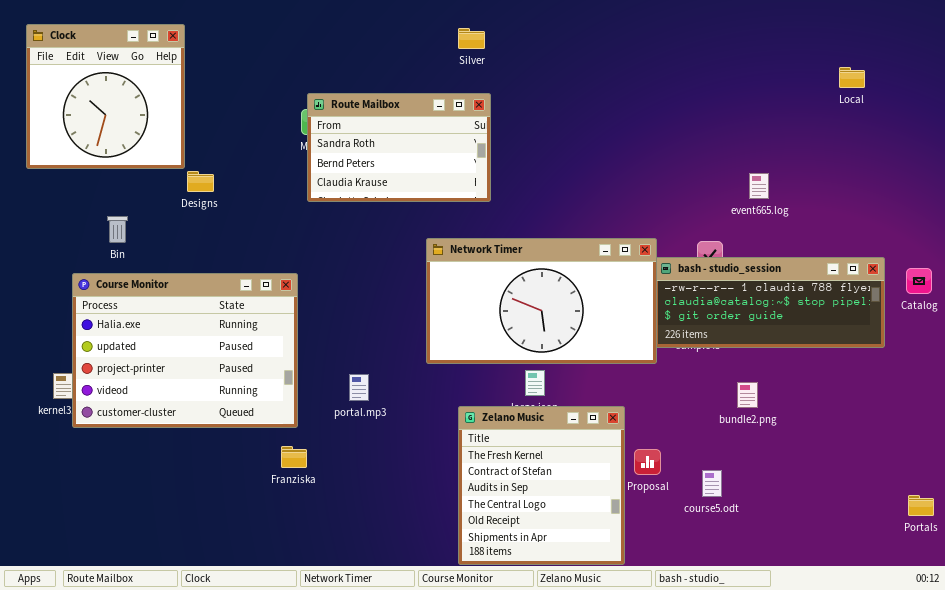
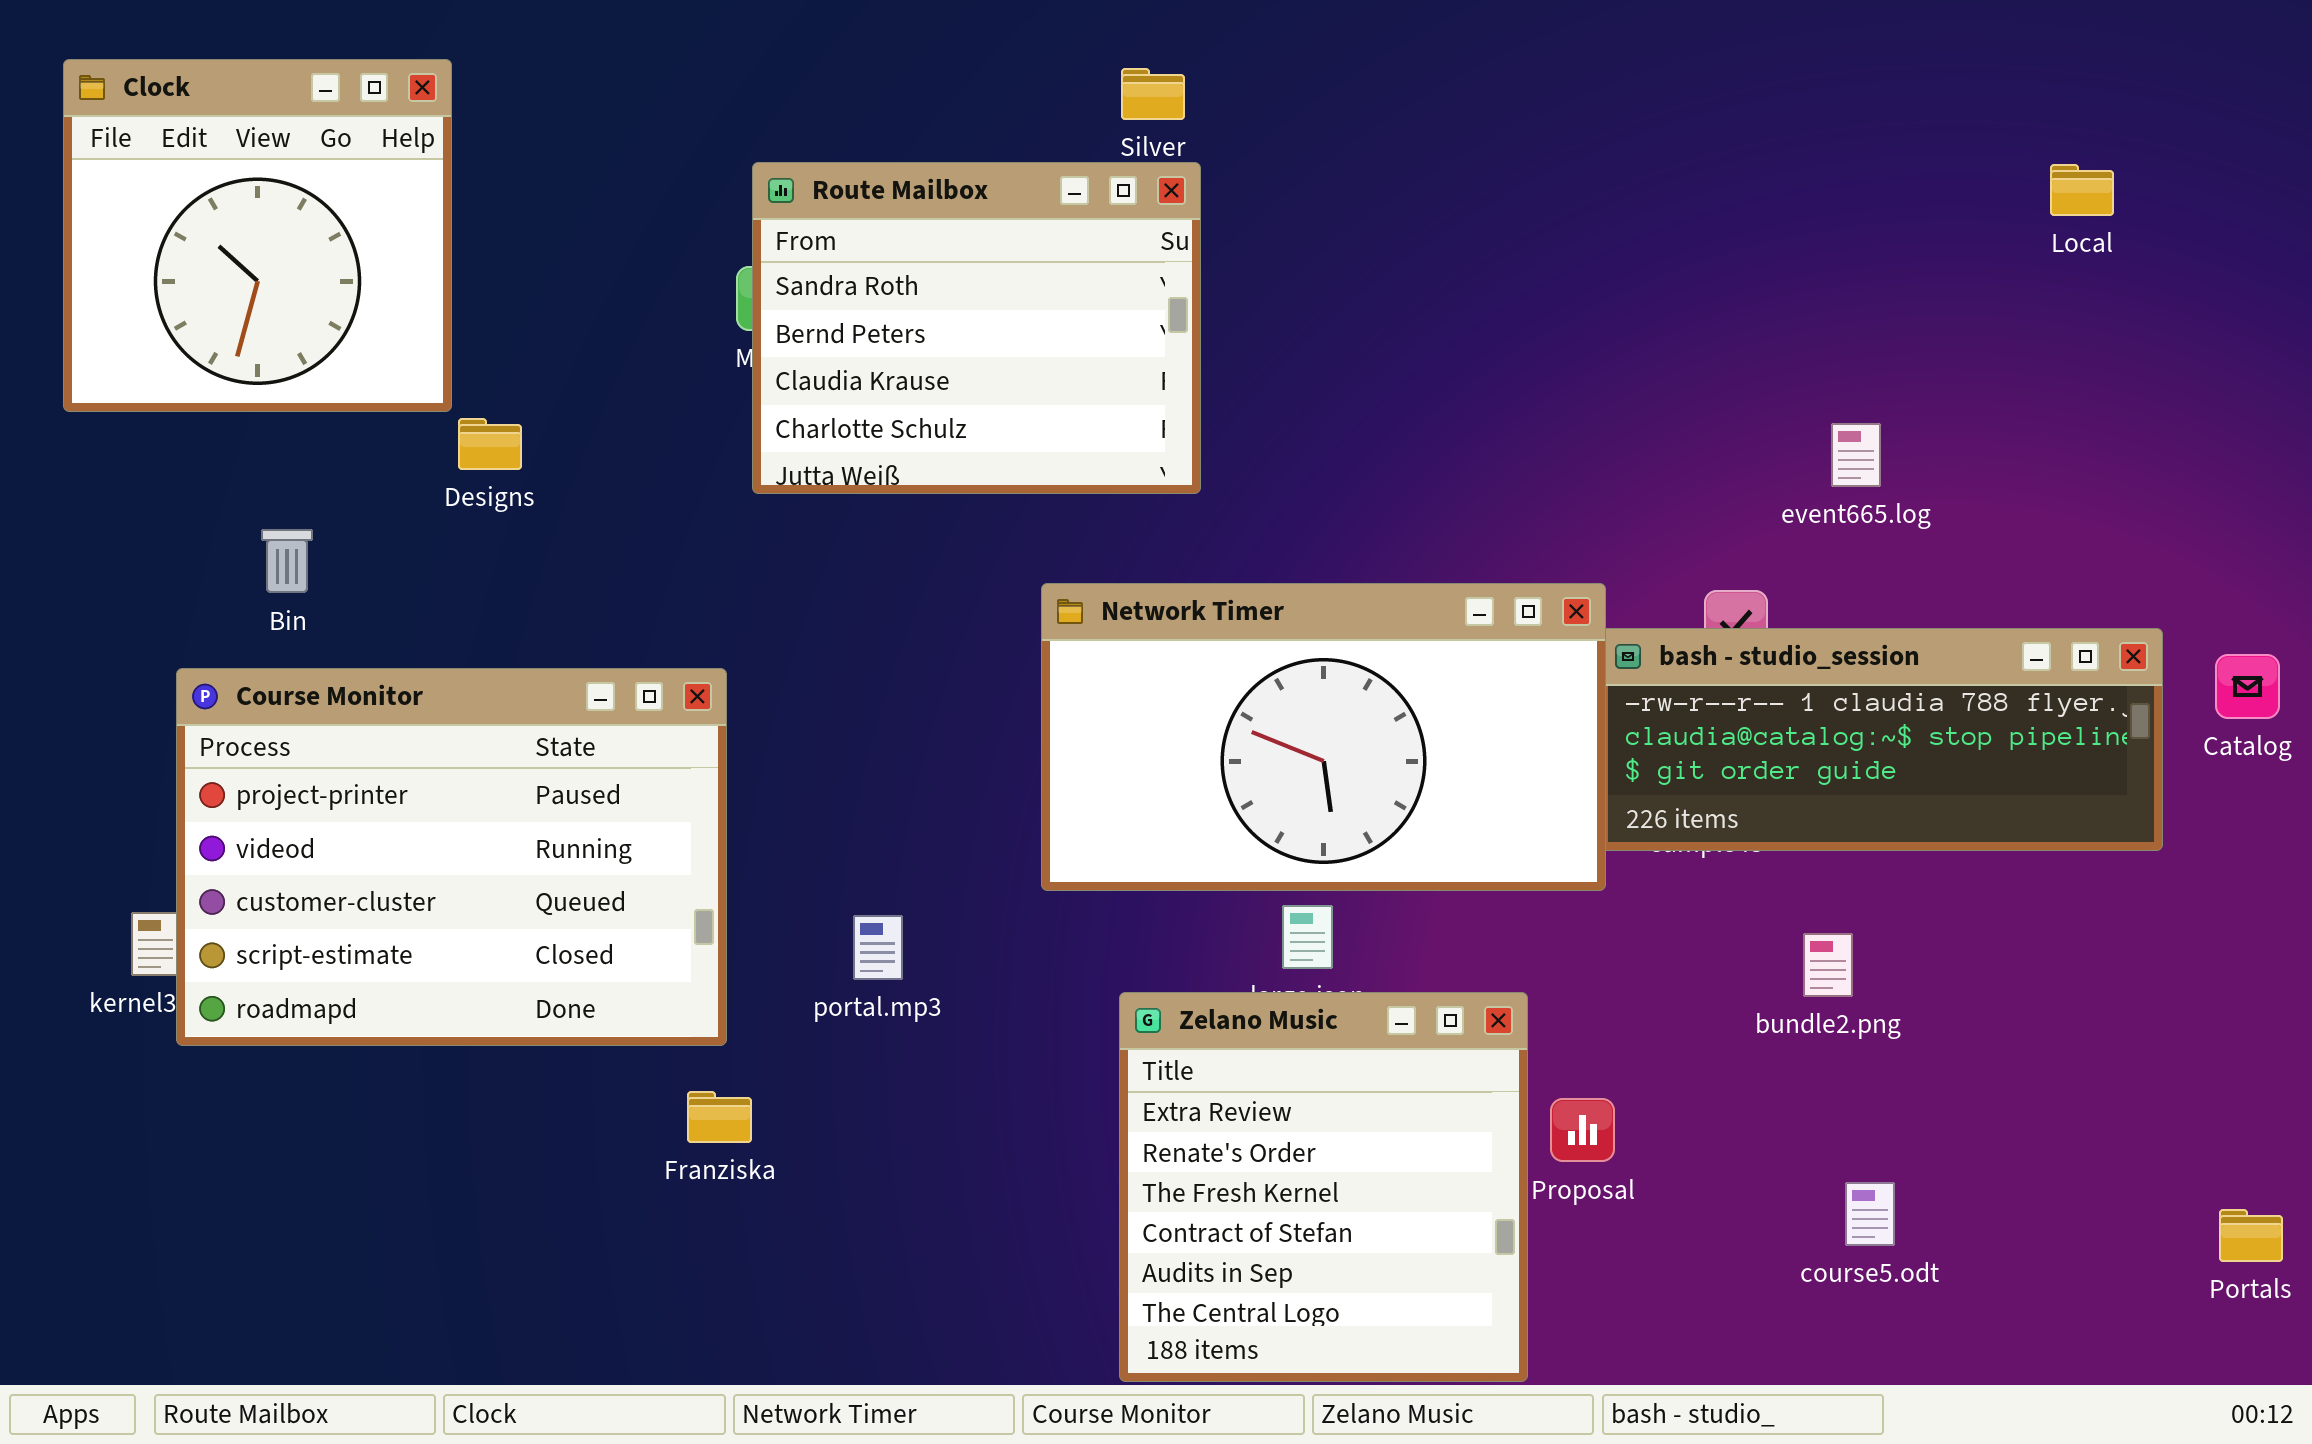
Route Mailbox: [307,93,491,202] -> [752,162,1201,494], resized
Course Monitor: [72,273,298,428] -> [176,668,727,1046], scrolled down 2 rows
Zelano Music: [458,406,625,565] -> [1119,992,1528,1382], scrolled up 2 rows
course5.odt: [702,470,722,497] -> [1845,1182,1895,1246], moved

